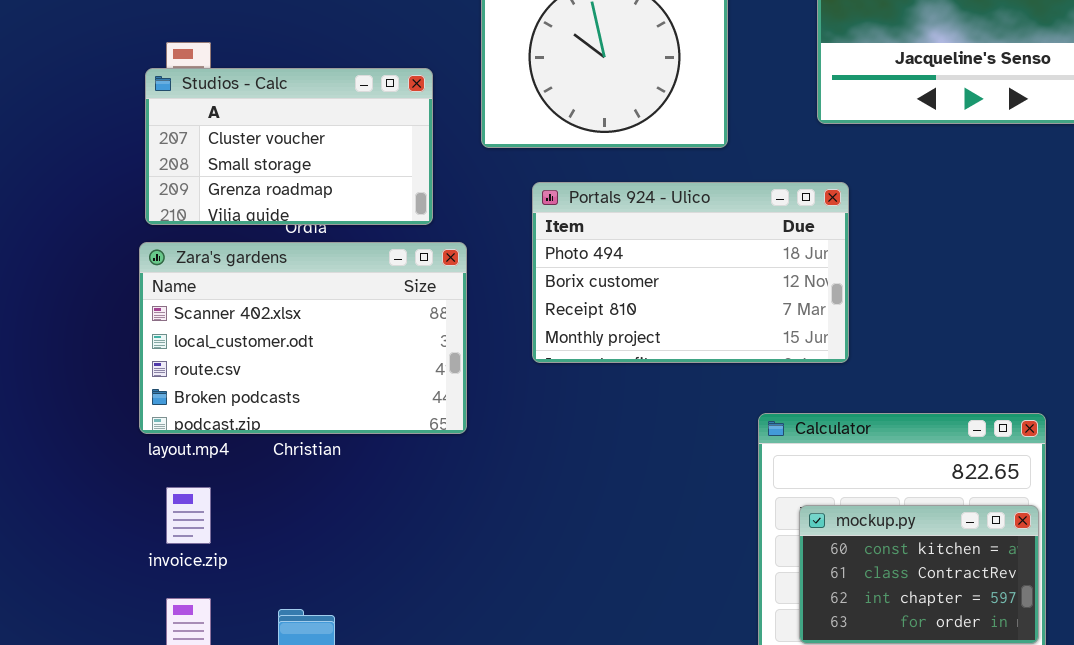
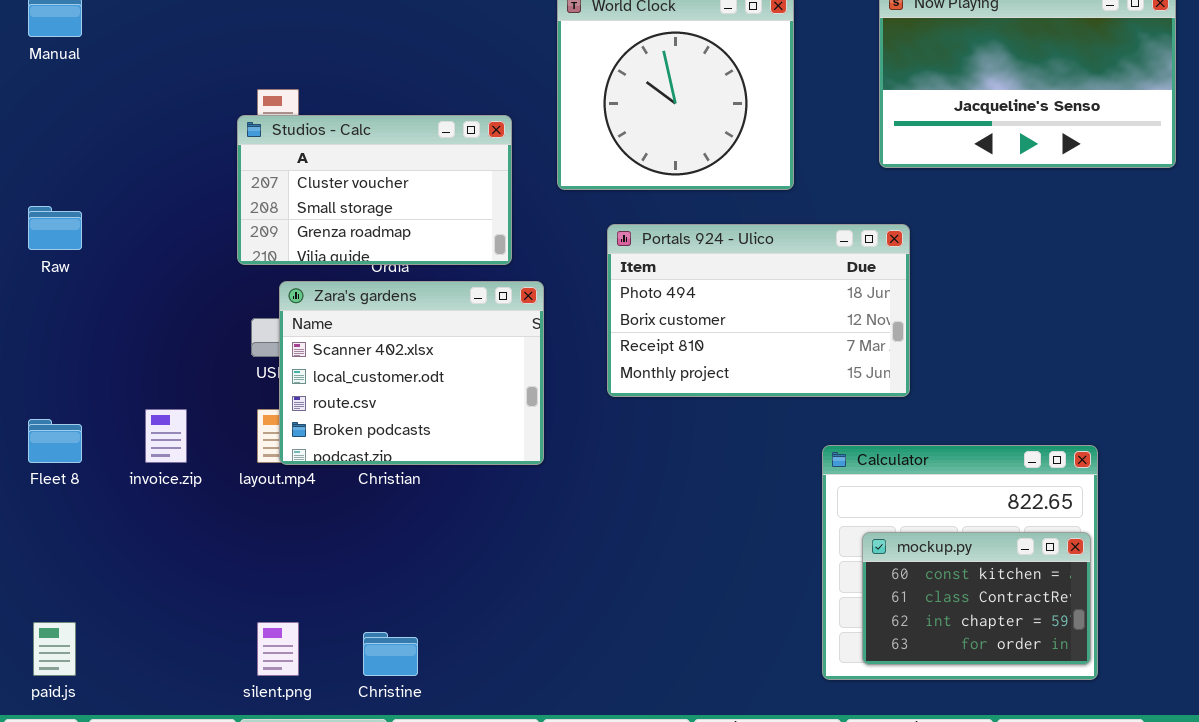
Zara's gardens: [139,242,467,434] -> [279,281,544,465], resized
invoice.zip: [166,487,211,544] -> [145,409,187,463], moved

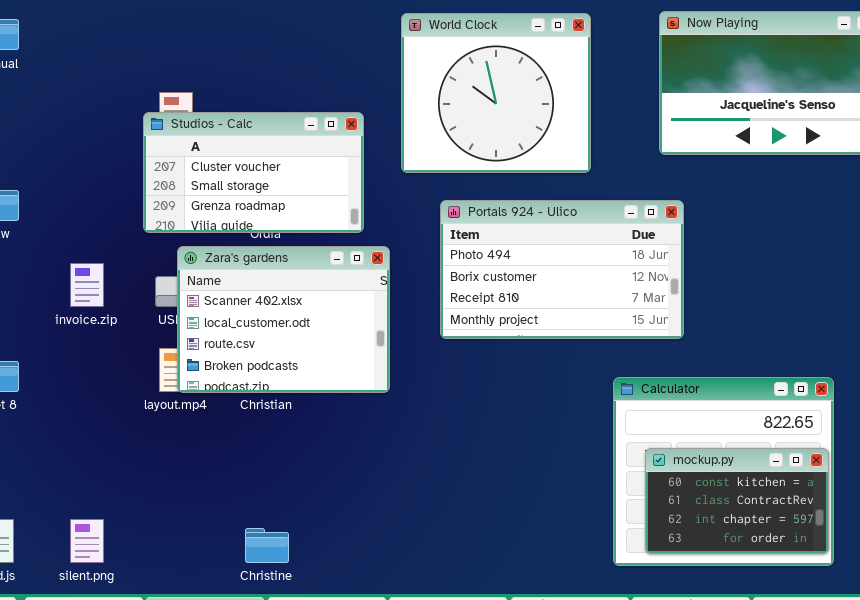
invoice.zip: [145,409,187,463] -> [70,263,104,307], moved
silent.png: [257,622,299,676] -> [70,519,104,563], moved

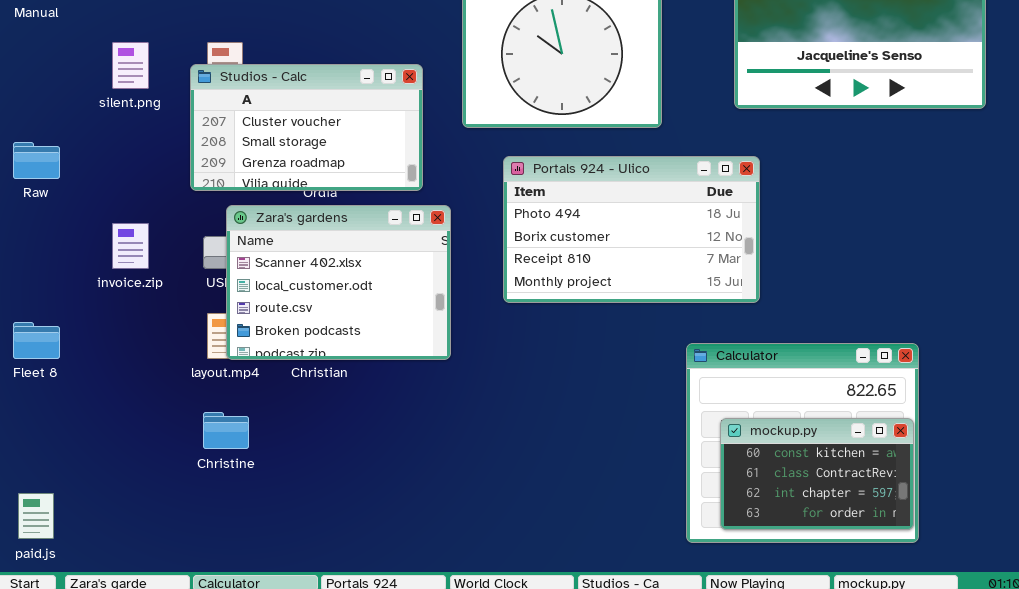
silent.png: [70,519,104,563] -> [112,42,149,89], moved
Christine: [245,528,289,563] -> [203,412,249,449], moved

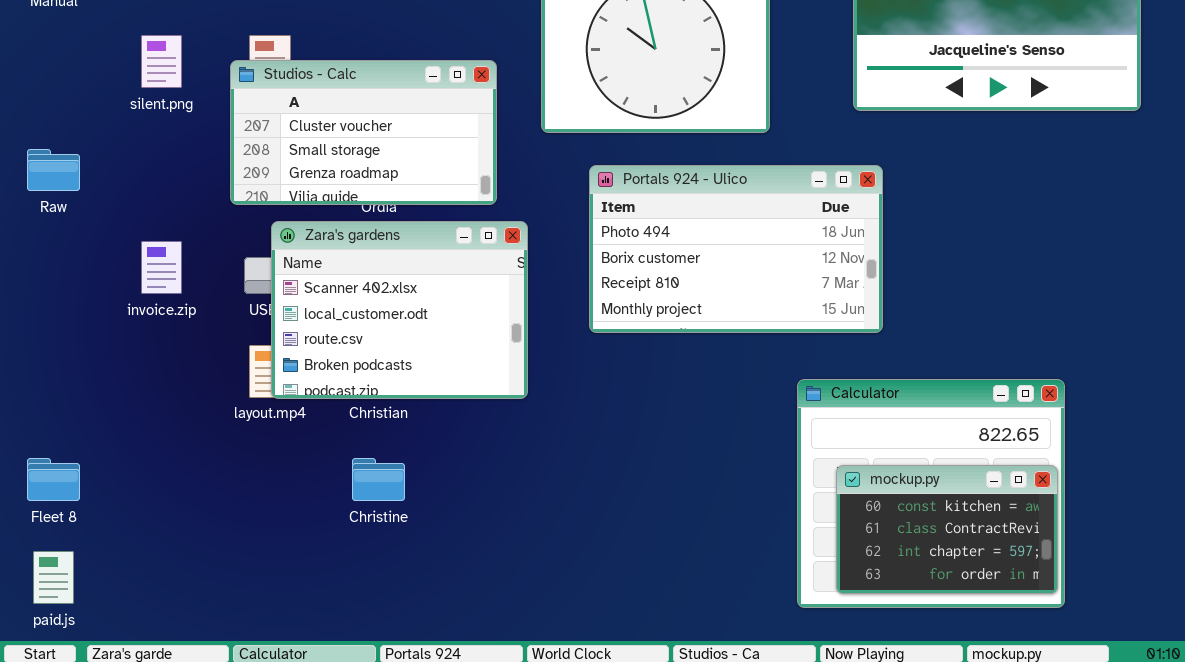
Fleet 8: [13,322,60,359] -> [27,458,80,501], moved
Christine: [203,412,249,449] -> [352,458,405,501], moved

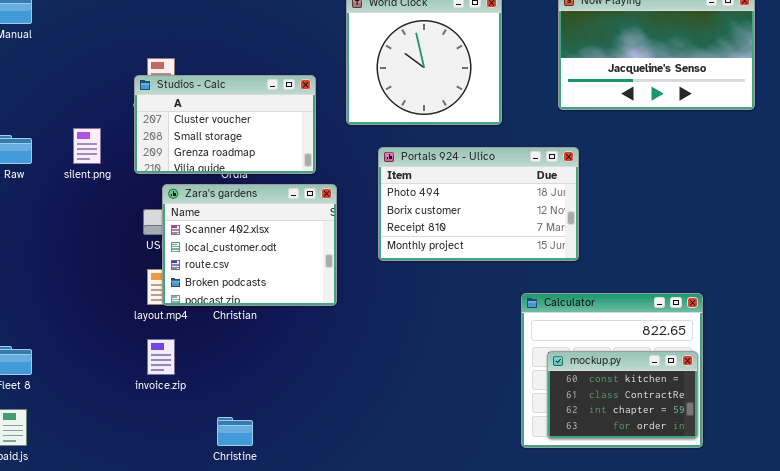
silent.png: [141,35,182,88] -> [73,128,101,164], moved
invoice.zip: [141,241,182,294] -> [147,339,175,375], moved
Christine: [352,458,405,501] -> [217,417,253,446], moved

